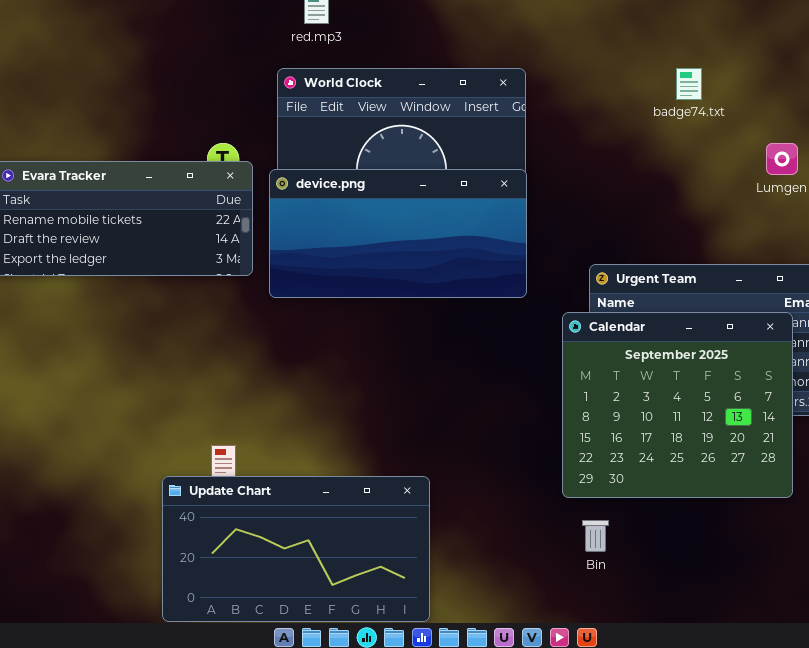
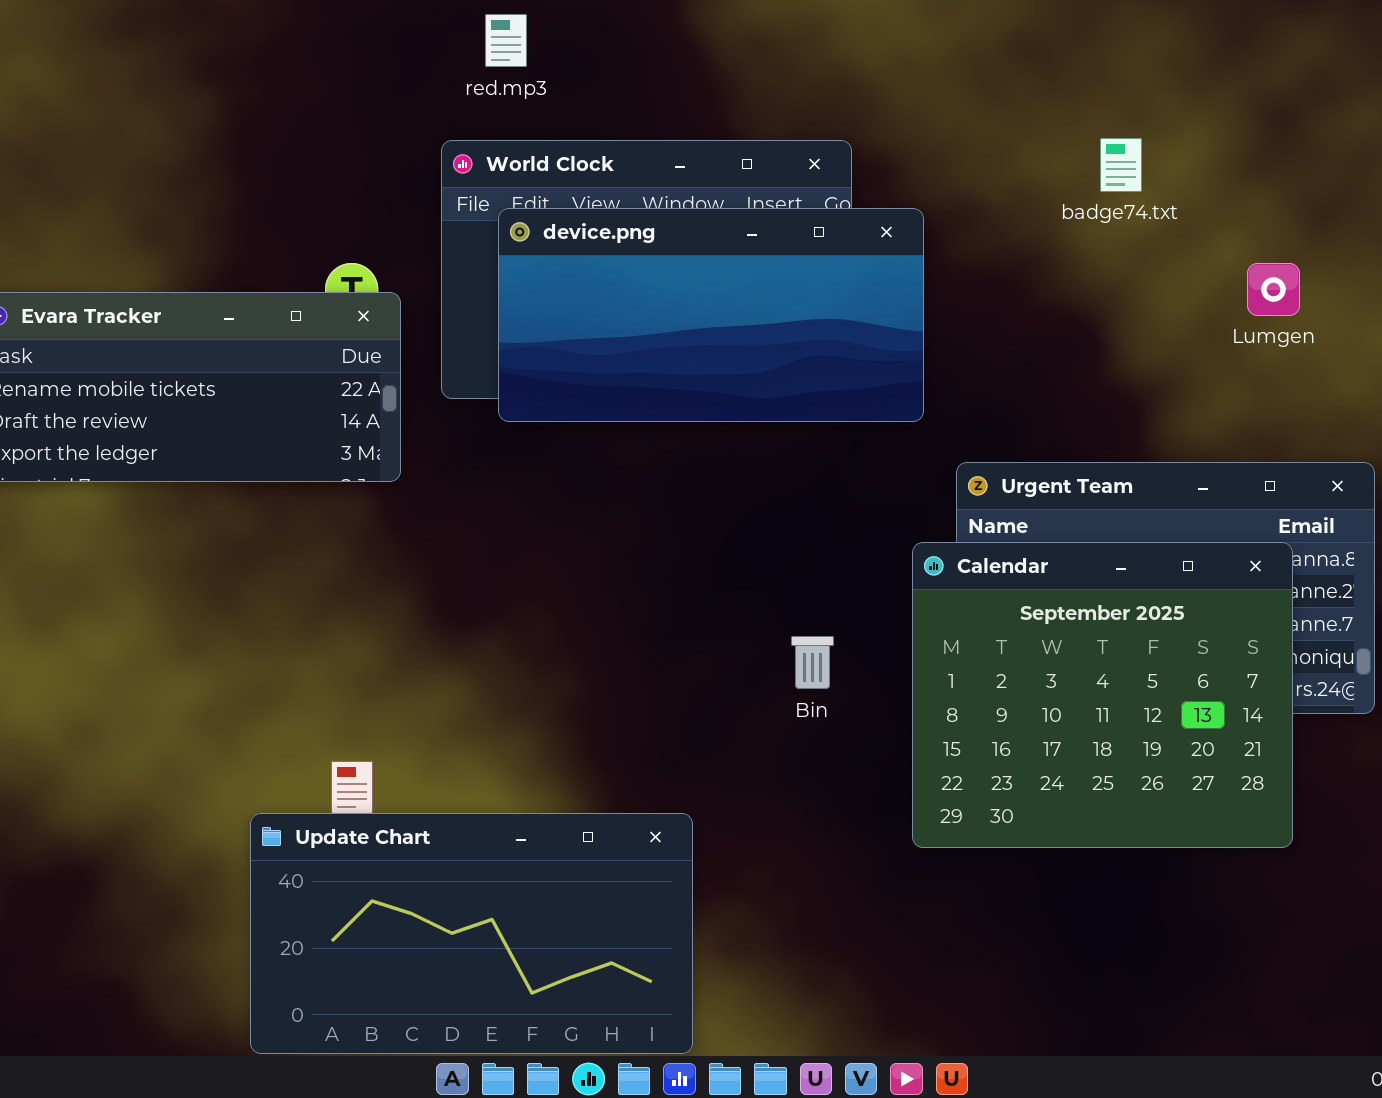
device.png: [269,169,527,298] -> [498,208,924,422], moved
Bin: [582,520,609,552] -> [791,636,834,689], moved

